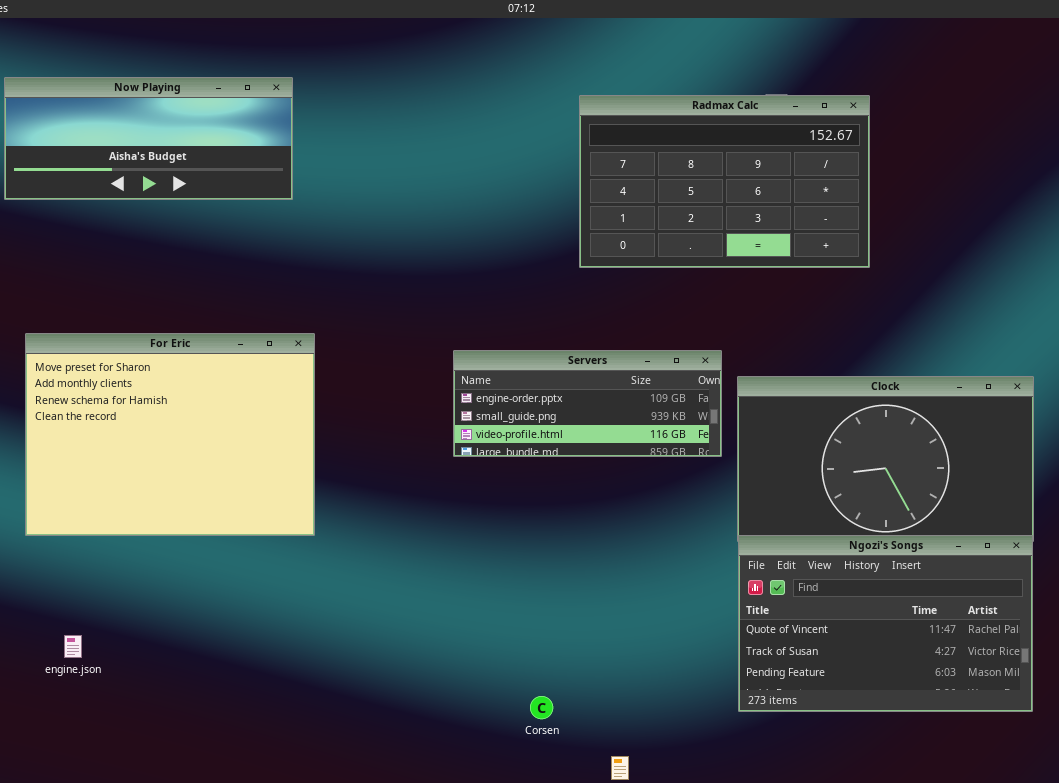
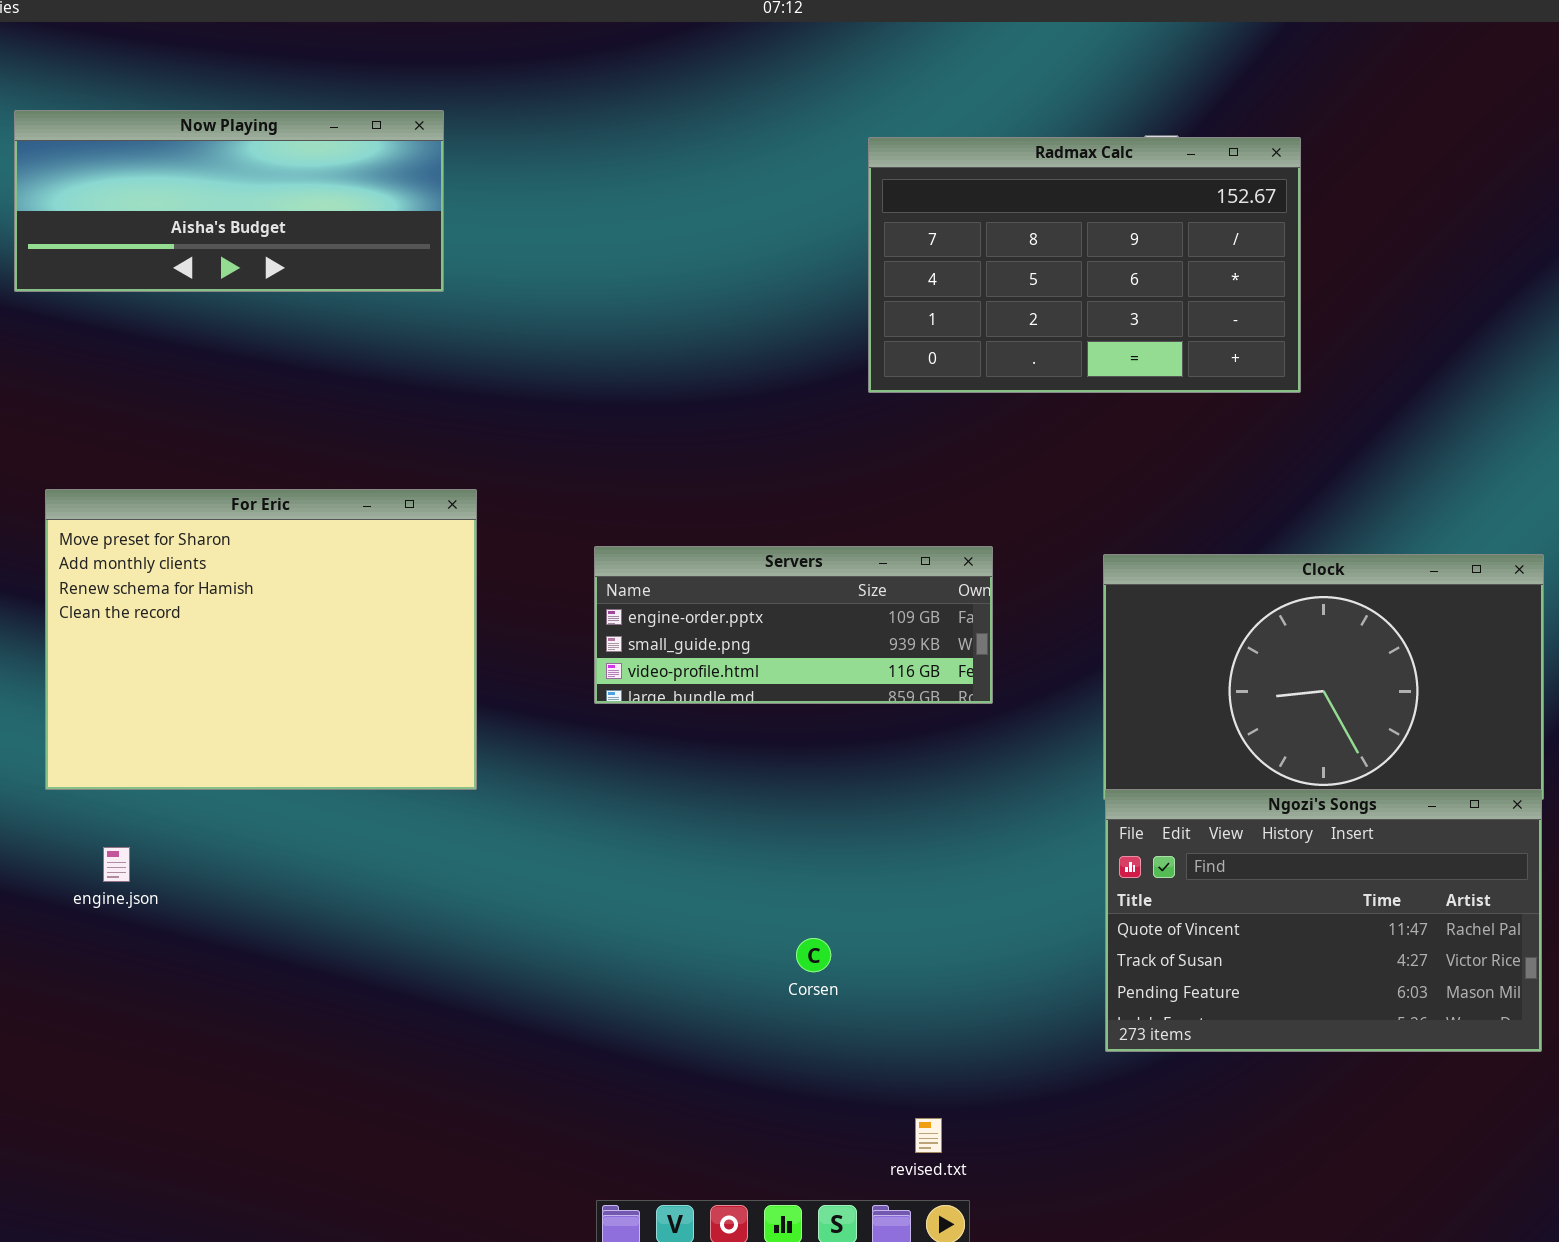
Servers: [453,350,722,457] -> [594,546,993,704], moved
engine.json: [64,635,82,658] -> [103,847,130,882], moved
Corsen: [530,696,553,719] -> [796,938,831,972], moved

